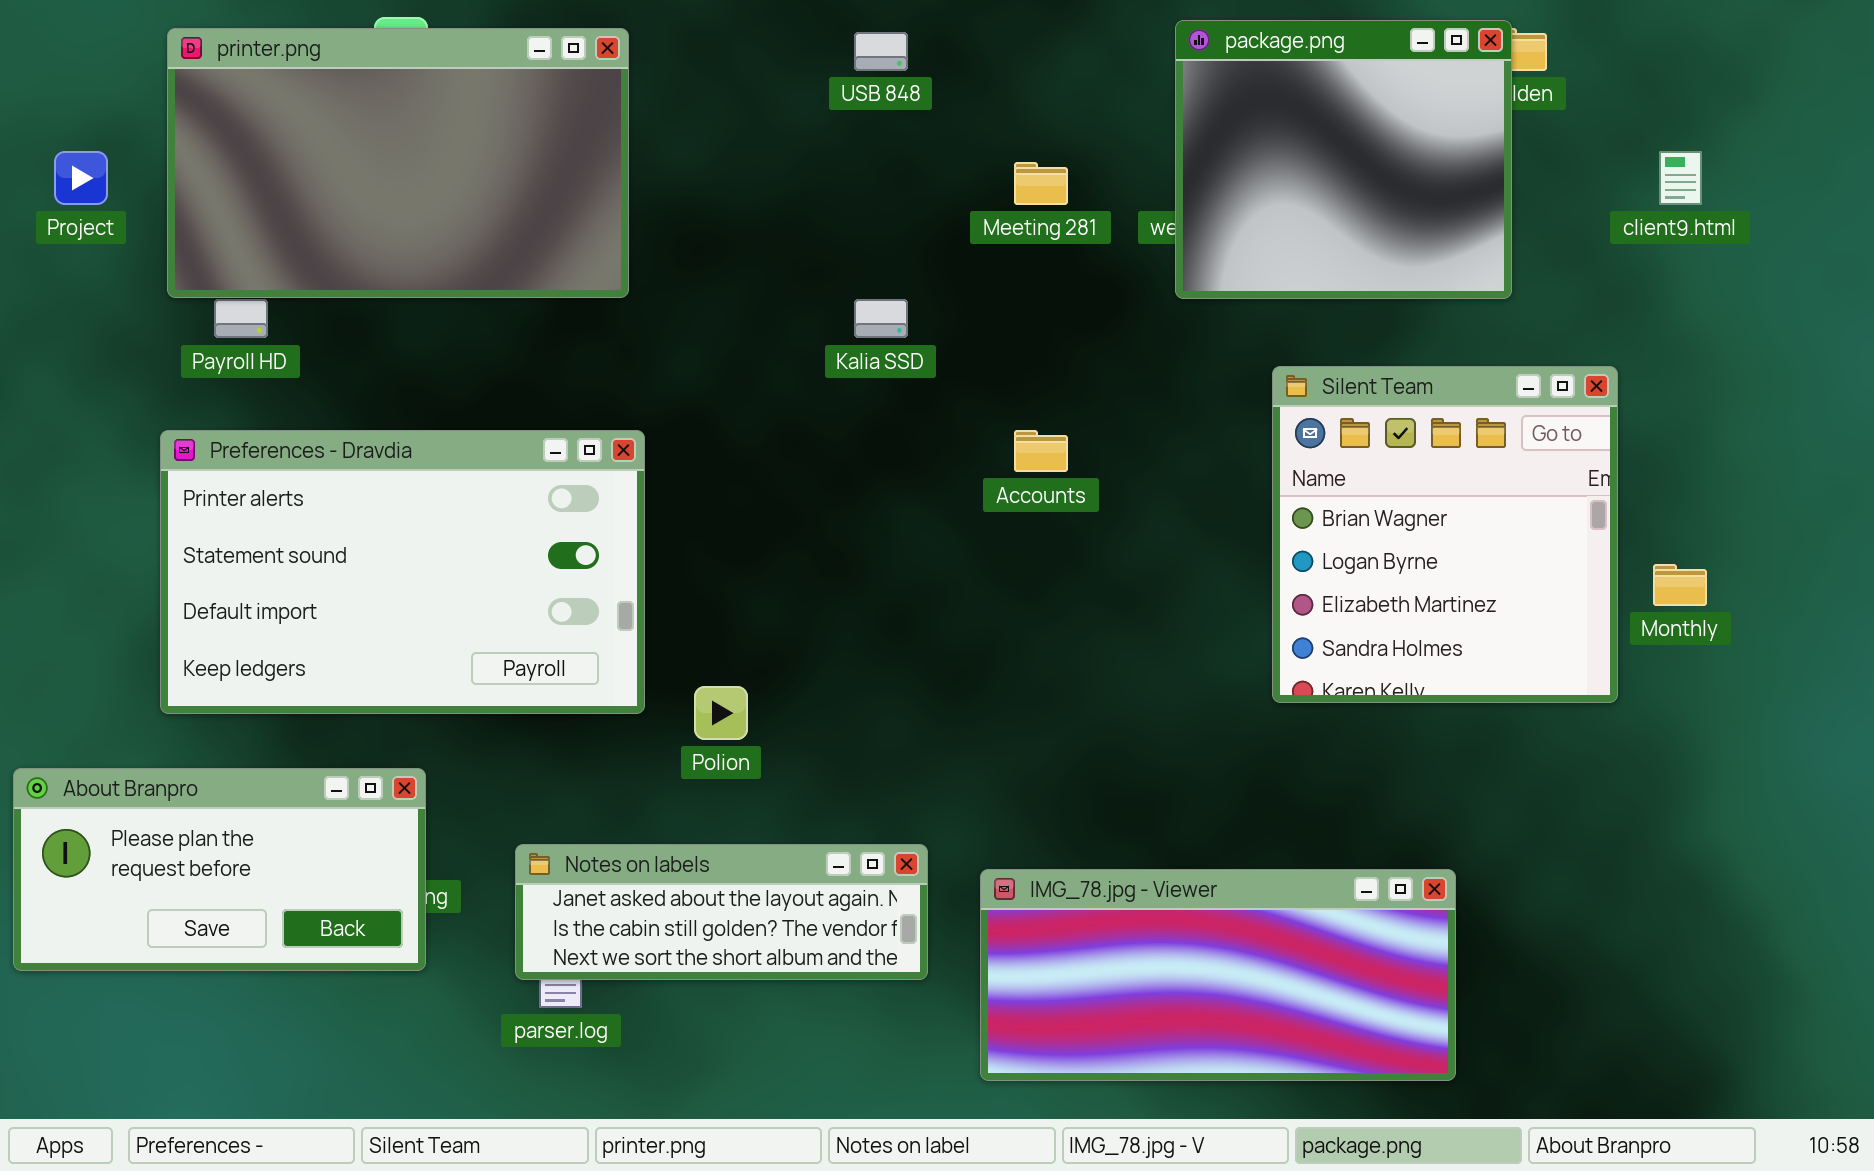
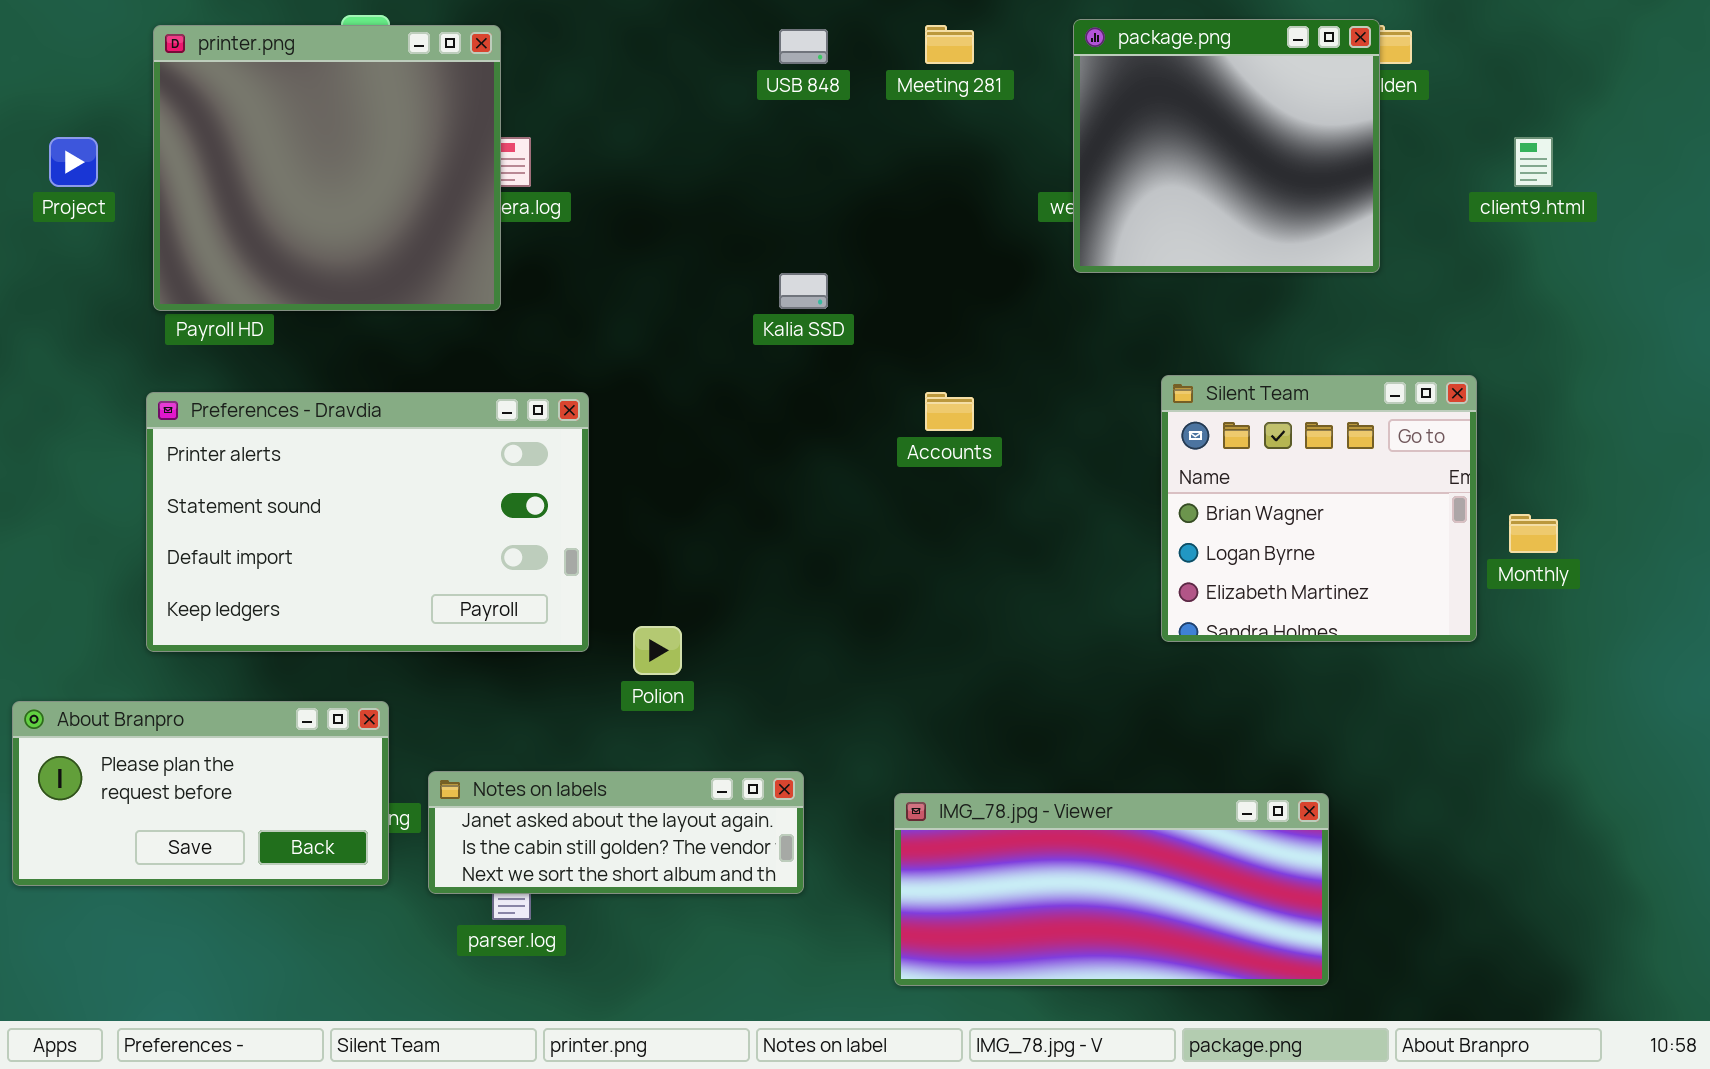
printer.png: [167,28,629,298] -> [153,25,501,311], resized
Meeting 281: [1014,162,1068,205] -> [925,25,974,64], moved
Silent Team: [1272,366,1618,703] -> [1161,375,1477,642], resized
Notes on labels: [515,844,928,980] -> [428,771,804,894], moved

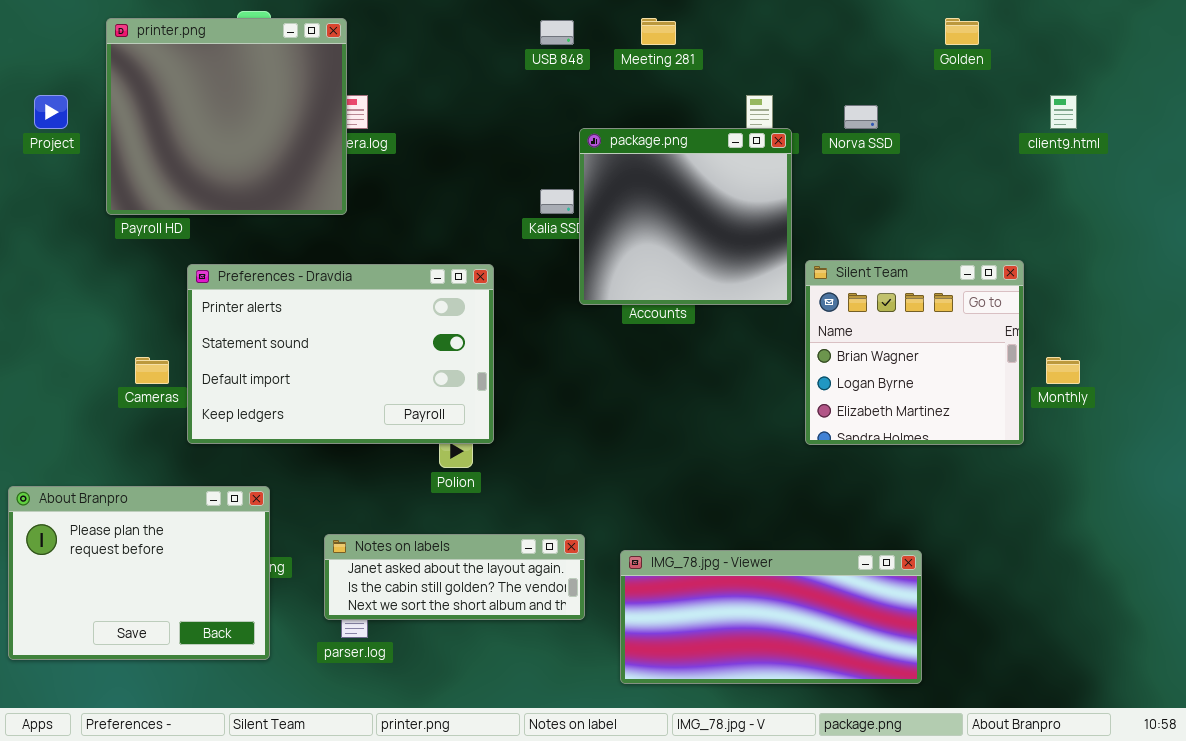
package.png: [1073,19,1380,273] -> [579,128,792,305], moved
Preferences - Dravdia: [146,392,589,652] -> [187,264,494,444], moved
About Branpro: [12,701,389,886] -> [8,486,270,660], resized
Notes on labels: [428,771,804,894] -> [324,534,585,620], moved

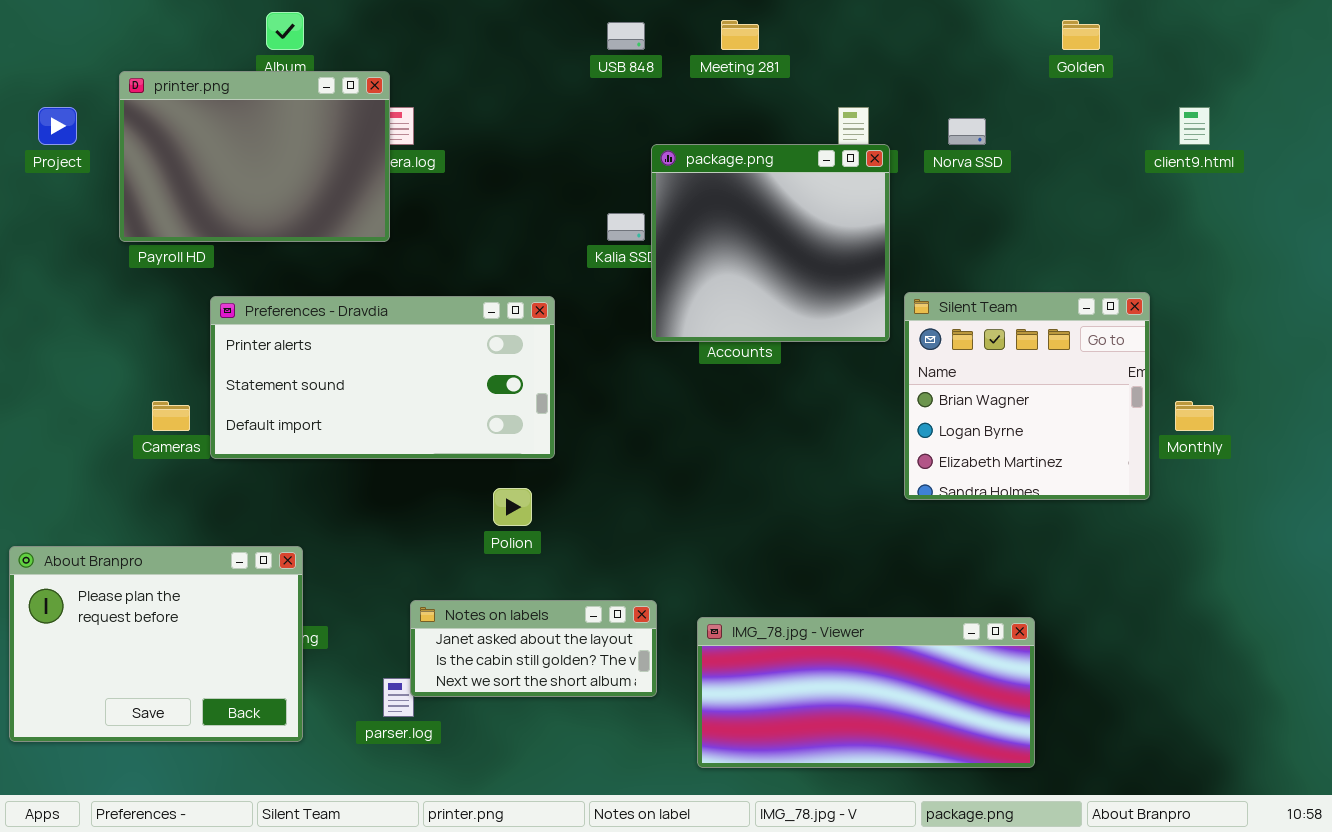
printer.png: [106,18,347,215] -> [119,71,390,242], resized
Preferences - Dravdia: [187,264,494,444] -> [210,296,555,459], resized
Notes on labels: [324,534,585,620] -> [410,600,657,697], resized

